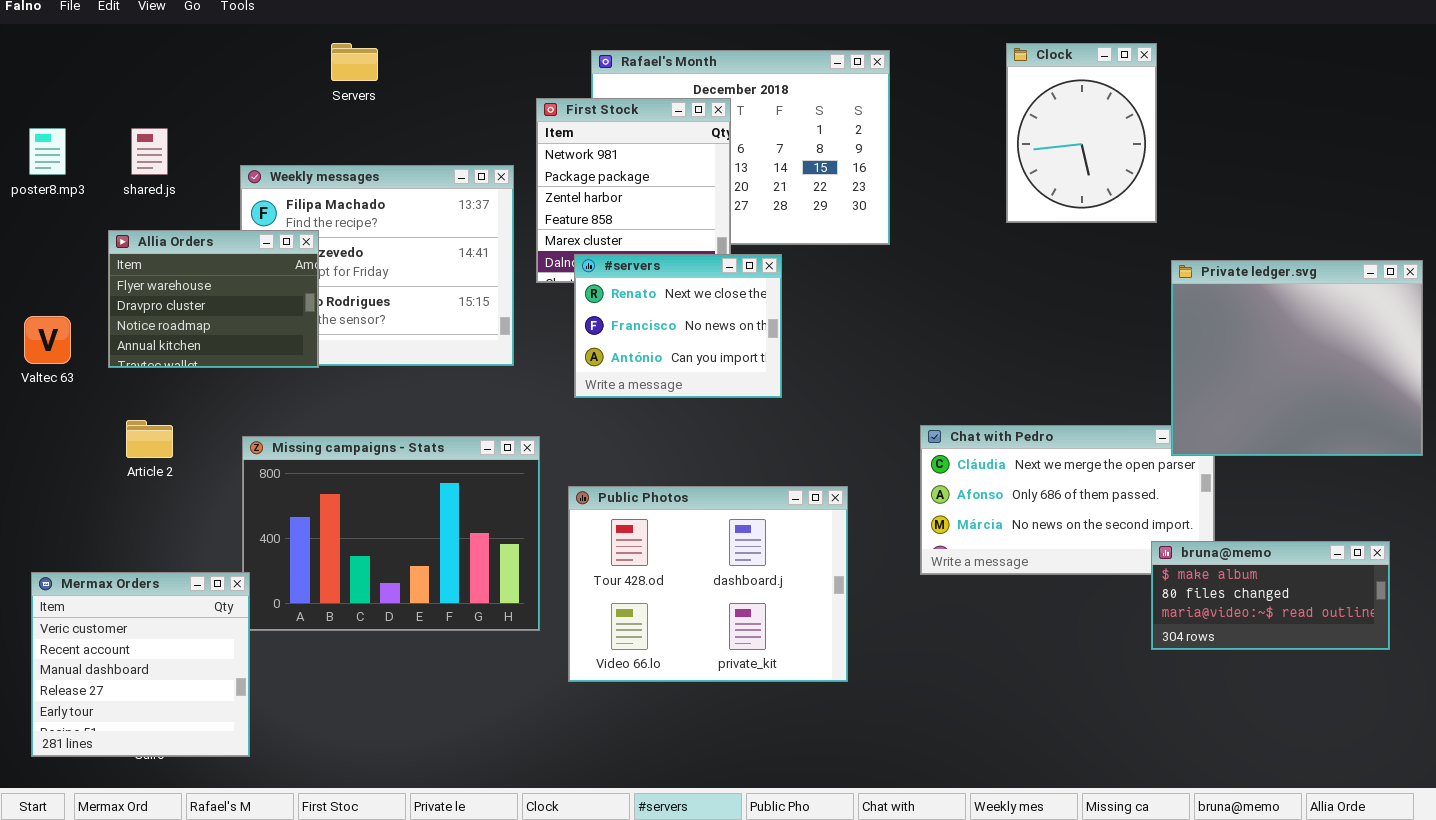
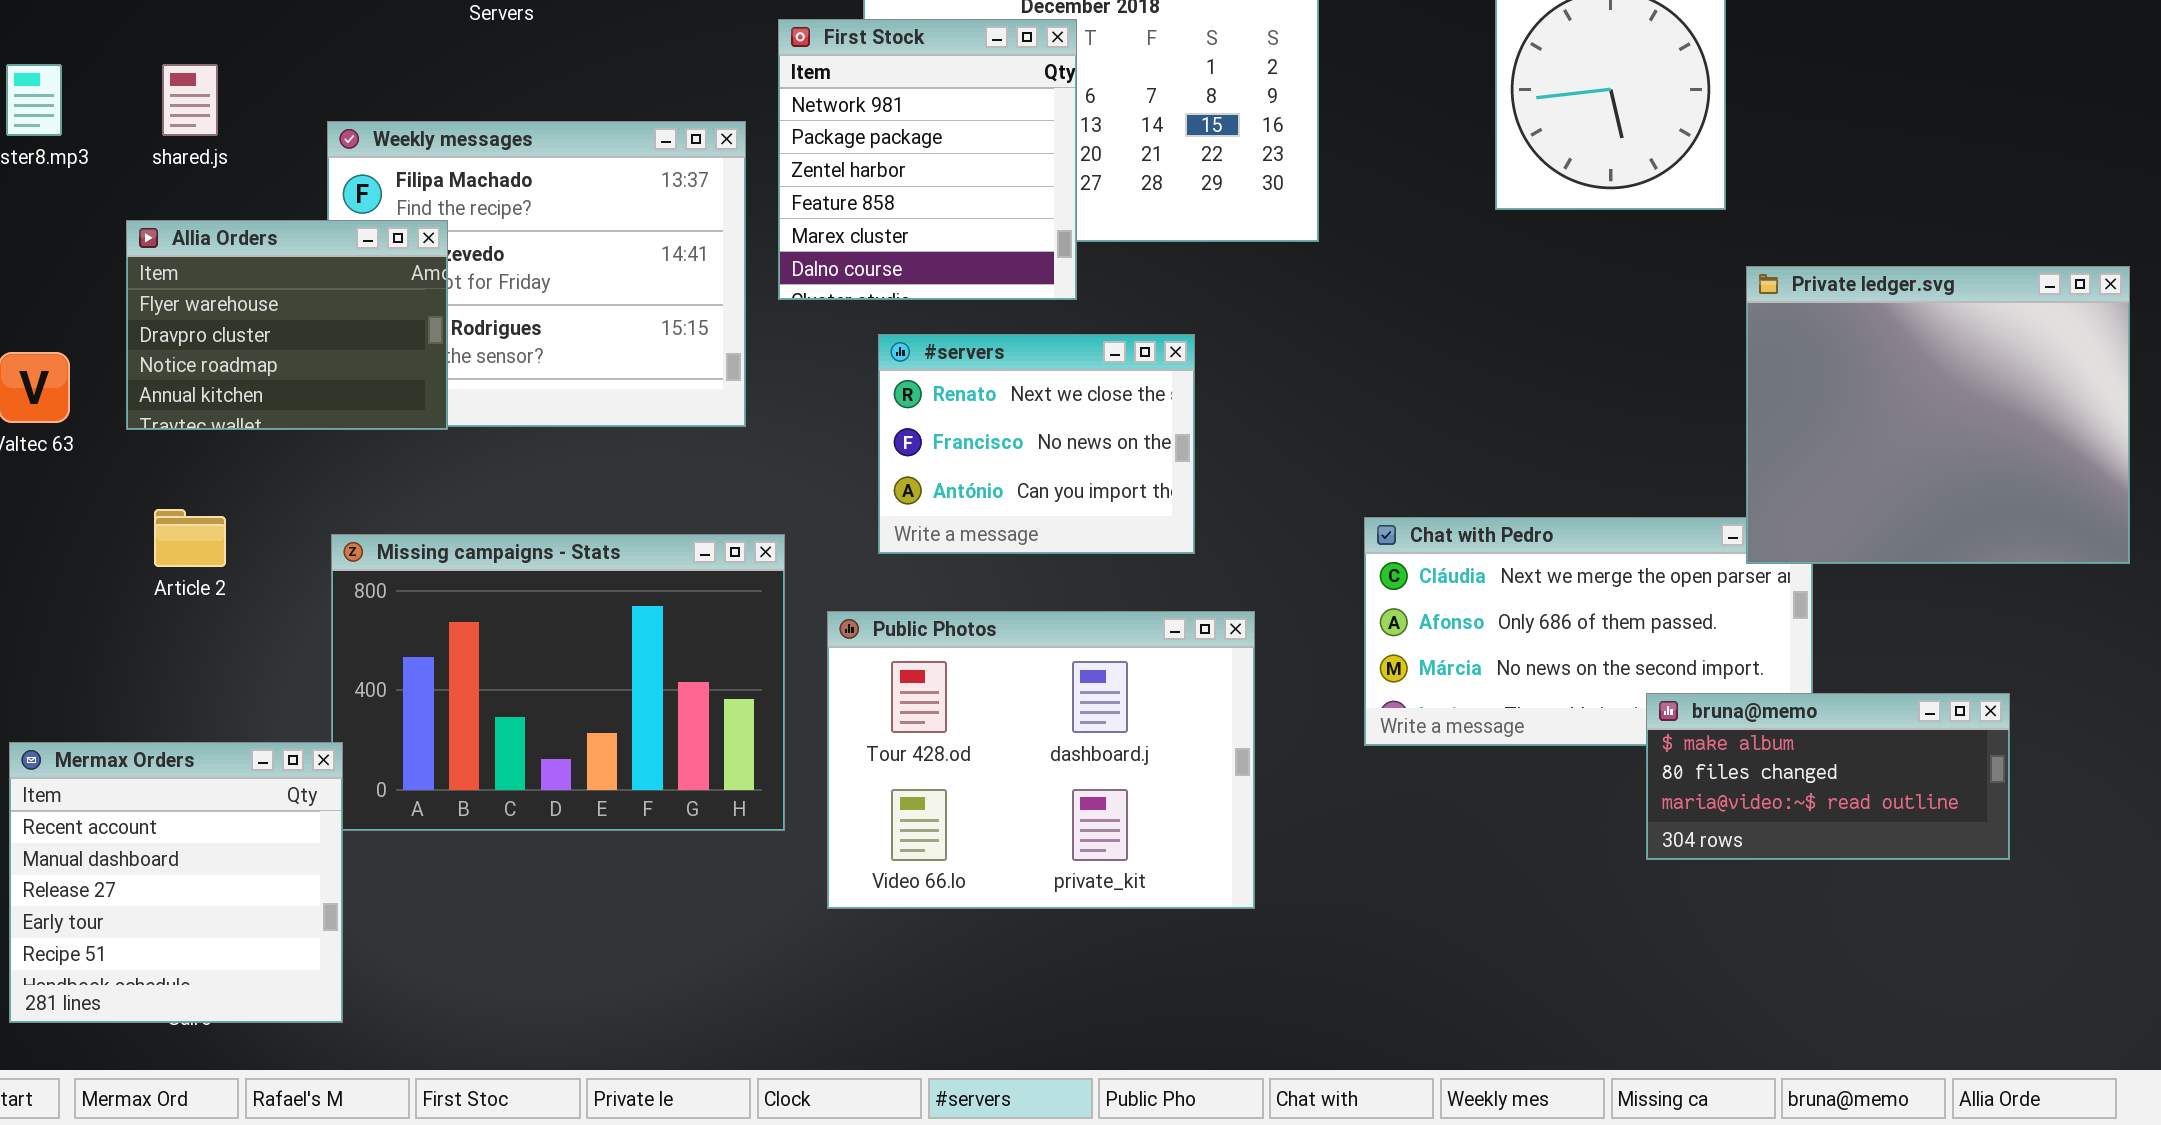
#servers: [574,254,782,398] -> [878,334,1195,554], moved
bruna@memo: [1151,541,1390,650] -> [1646,693,2010,860], moved
Mermax Orders: [31,572,250,757] -> [9,742,343,1023], scrolled down 1 row

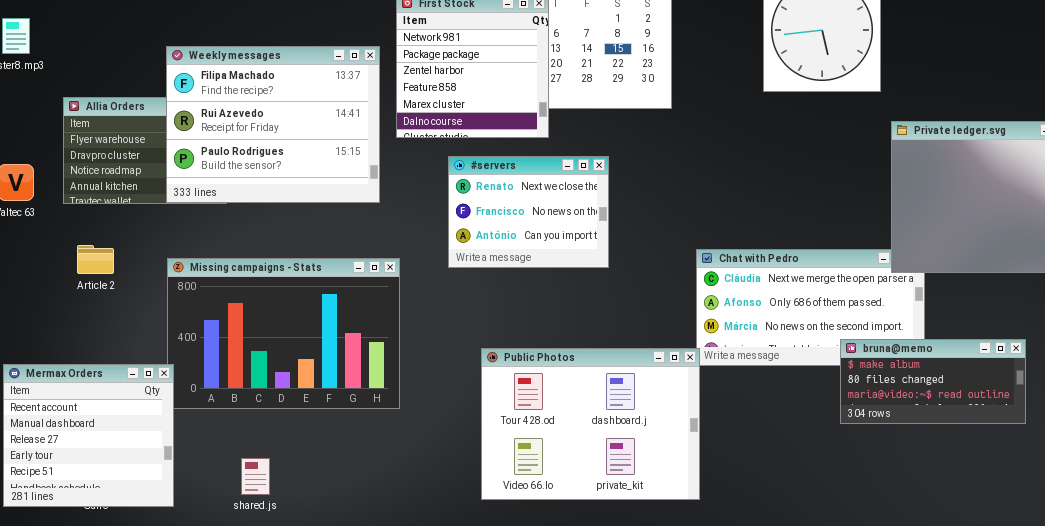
shared.js: [162,64,218,136] -> [241,458,270,495], moved
Weekly messages: [327,121,746,427] -> [166,46,380,203], raised
Public Photos: [827,611,1255,909] -> [481,348,700,500], moved

